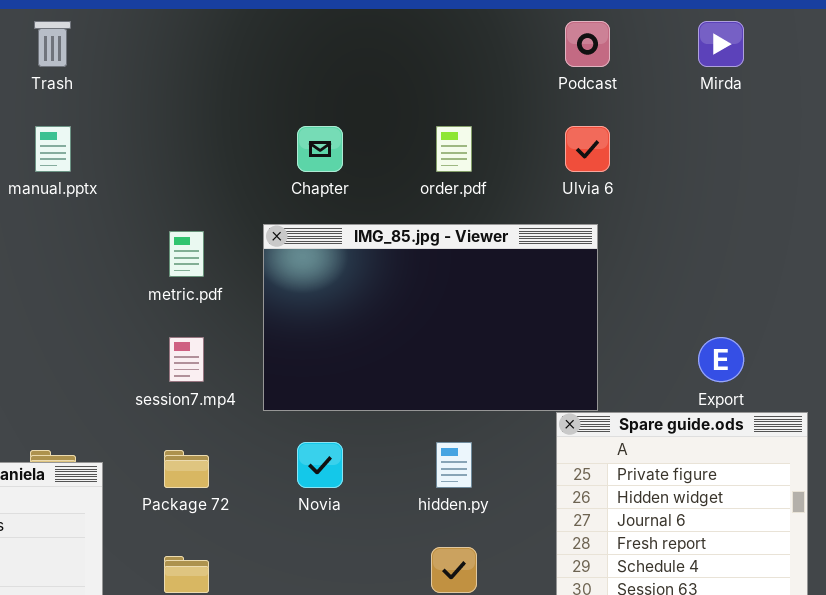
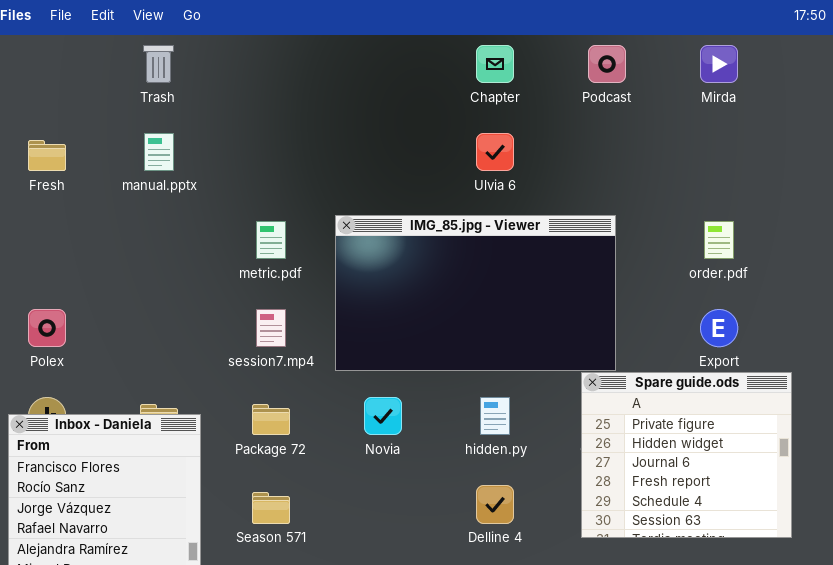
Chapter: [297,126,343,172] -> [476,45,514,83], moved
order.pdf: [436,126,472,172] -> [704,221,734,259], moved
Ulvia 6: [565,126,610,172] -> [476,133,514,171], moved

